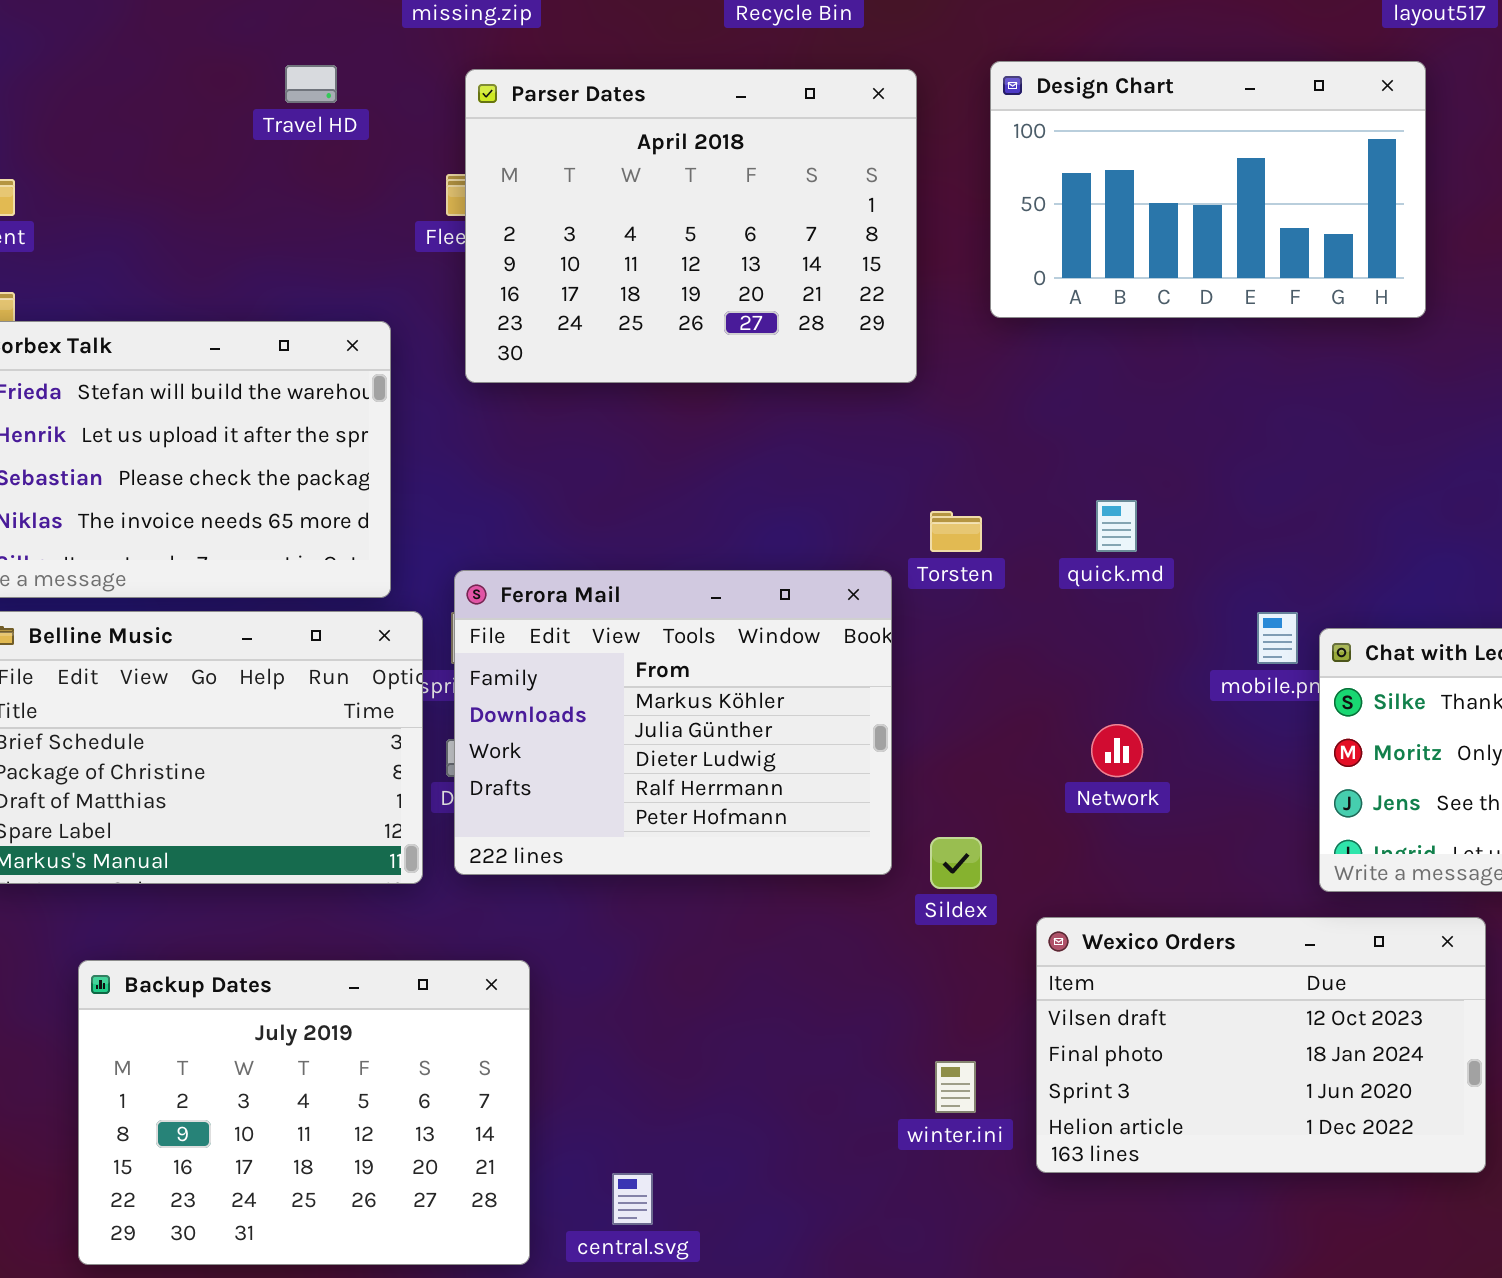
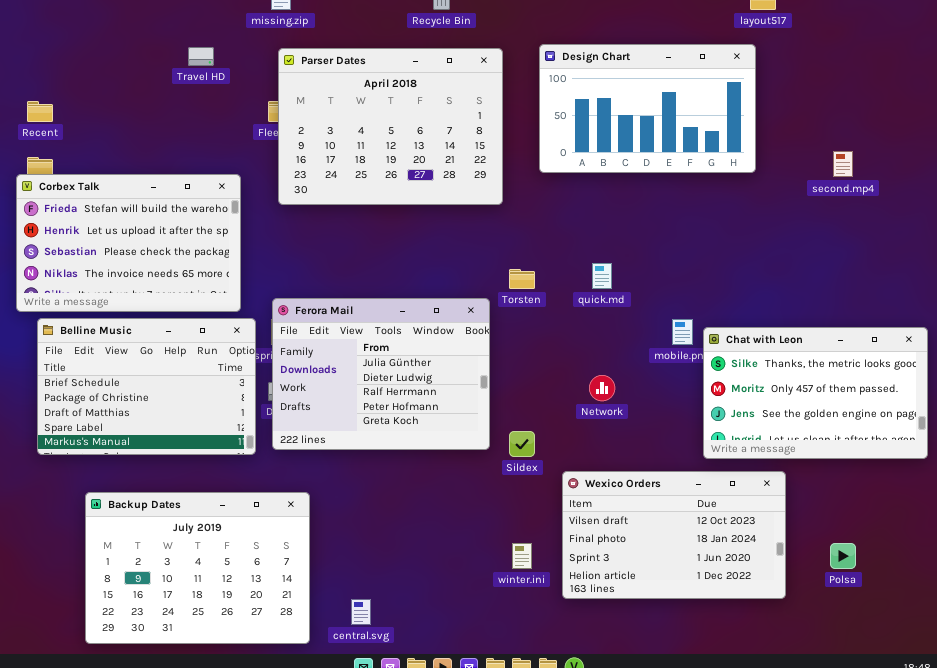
Ferora Mail: [454,570,892,875] -> [272,298,490,450], scrolled down 1 row

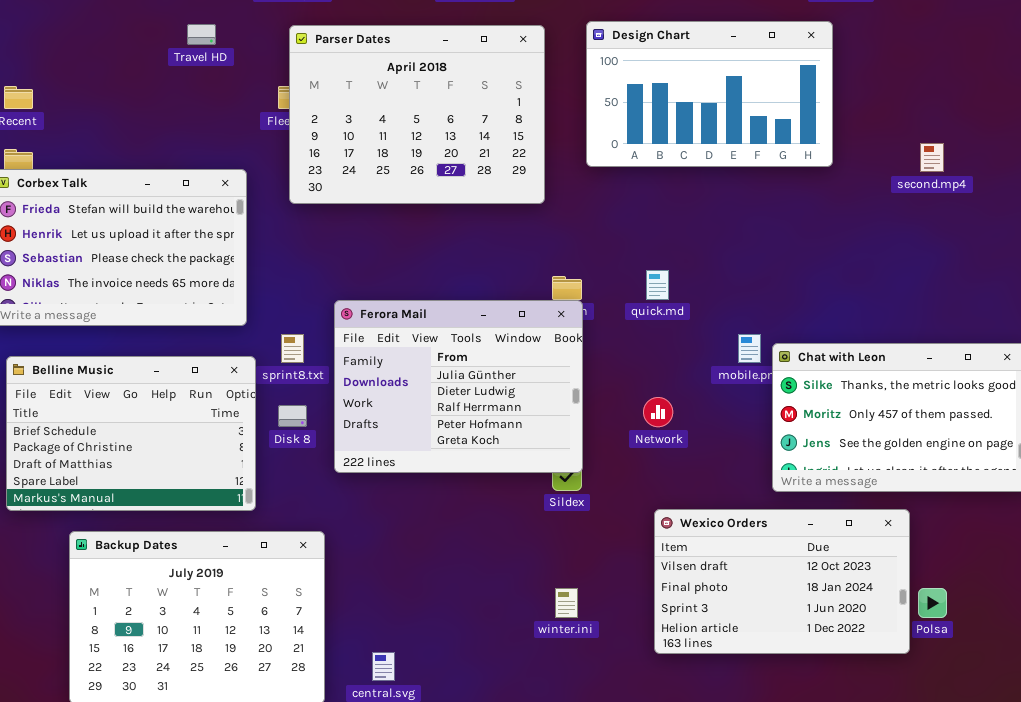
Ferora Mail: [272,298,490,450] -> [334,300,583,473], moved
Belline Music: [37,318,256,455] -> [6,356,256,511], moved
Wexico Orders: [562,471,786,599] -> [654,509,910,654], moved

